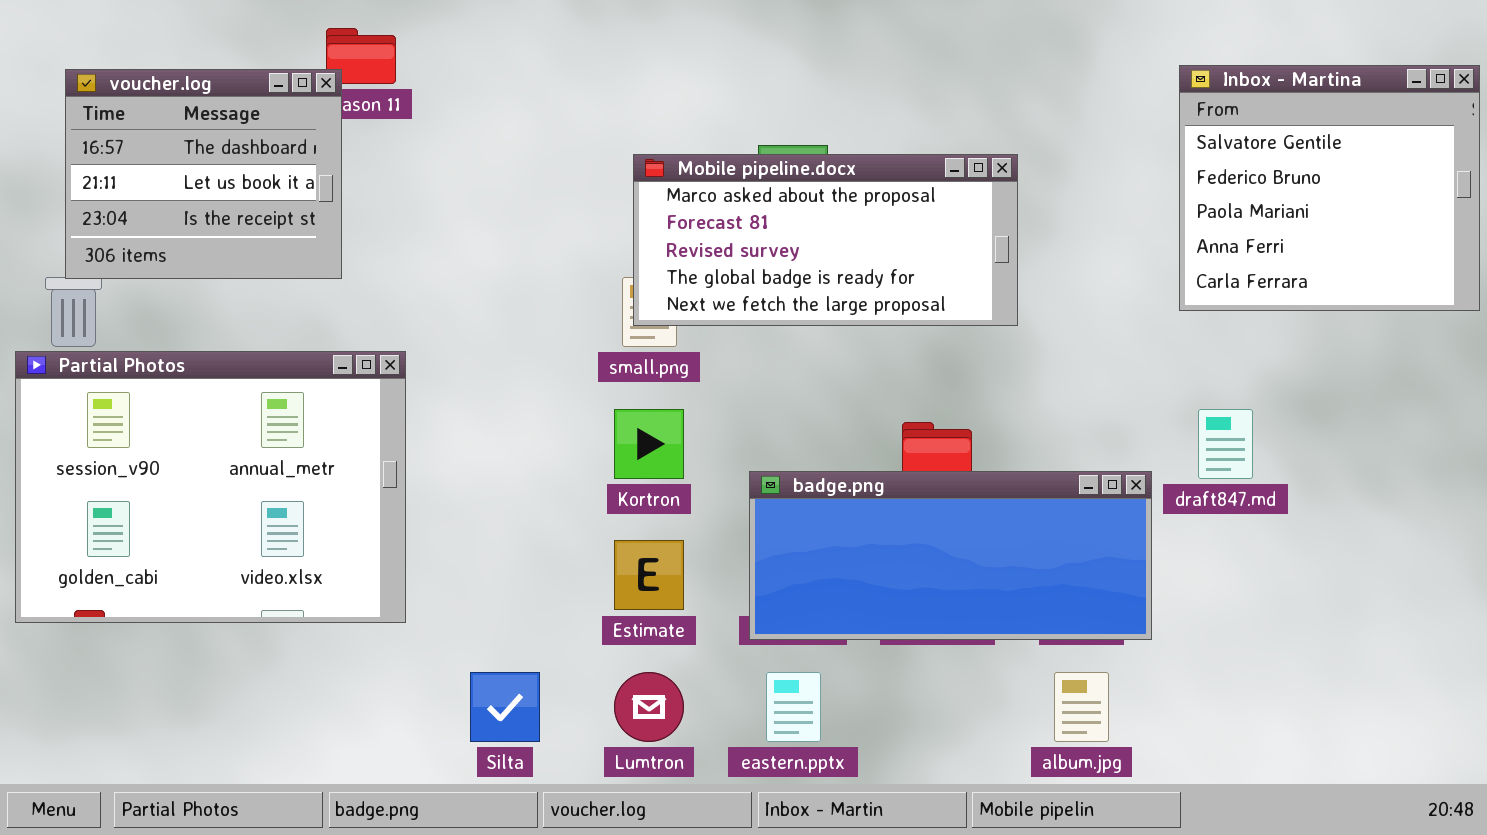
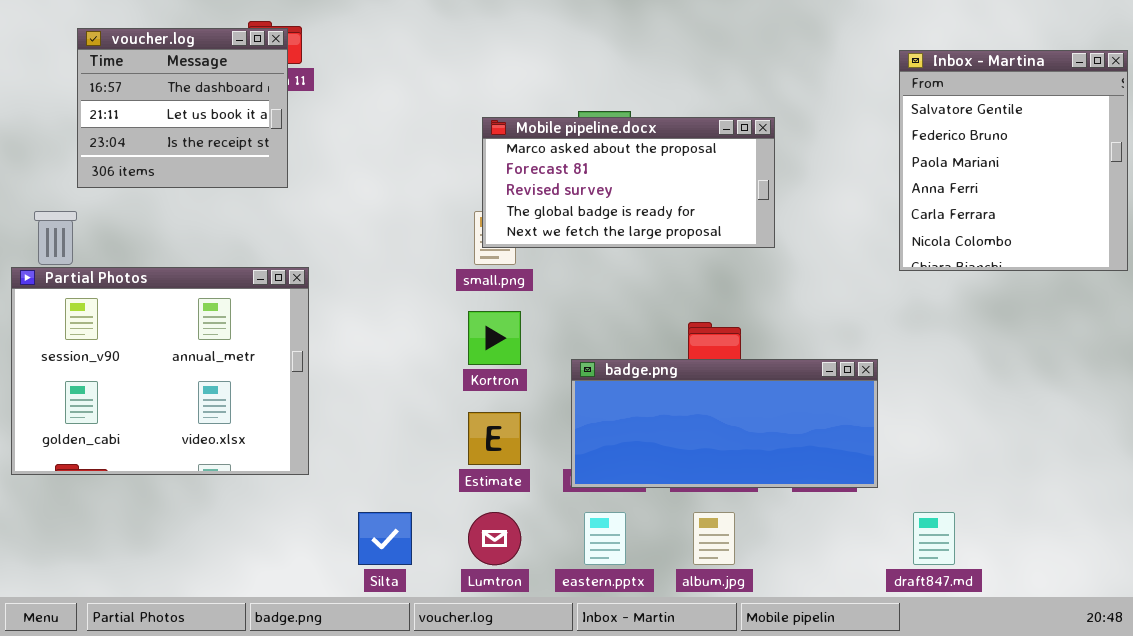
Inbox - Martina: [1179,65,1480,311] -> [899,50,1128,271], resized
voucher.log: [65,69,342,279] -> [77,28,288,188], moved
draft847.md: [1198,409,1253,479] -> [913,512,955,565], moved
album.jpg: [1054,672,1109,742] -> [693,512,735,565], moved

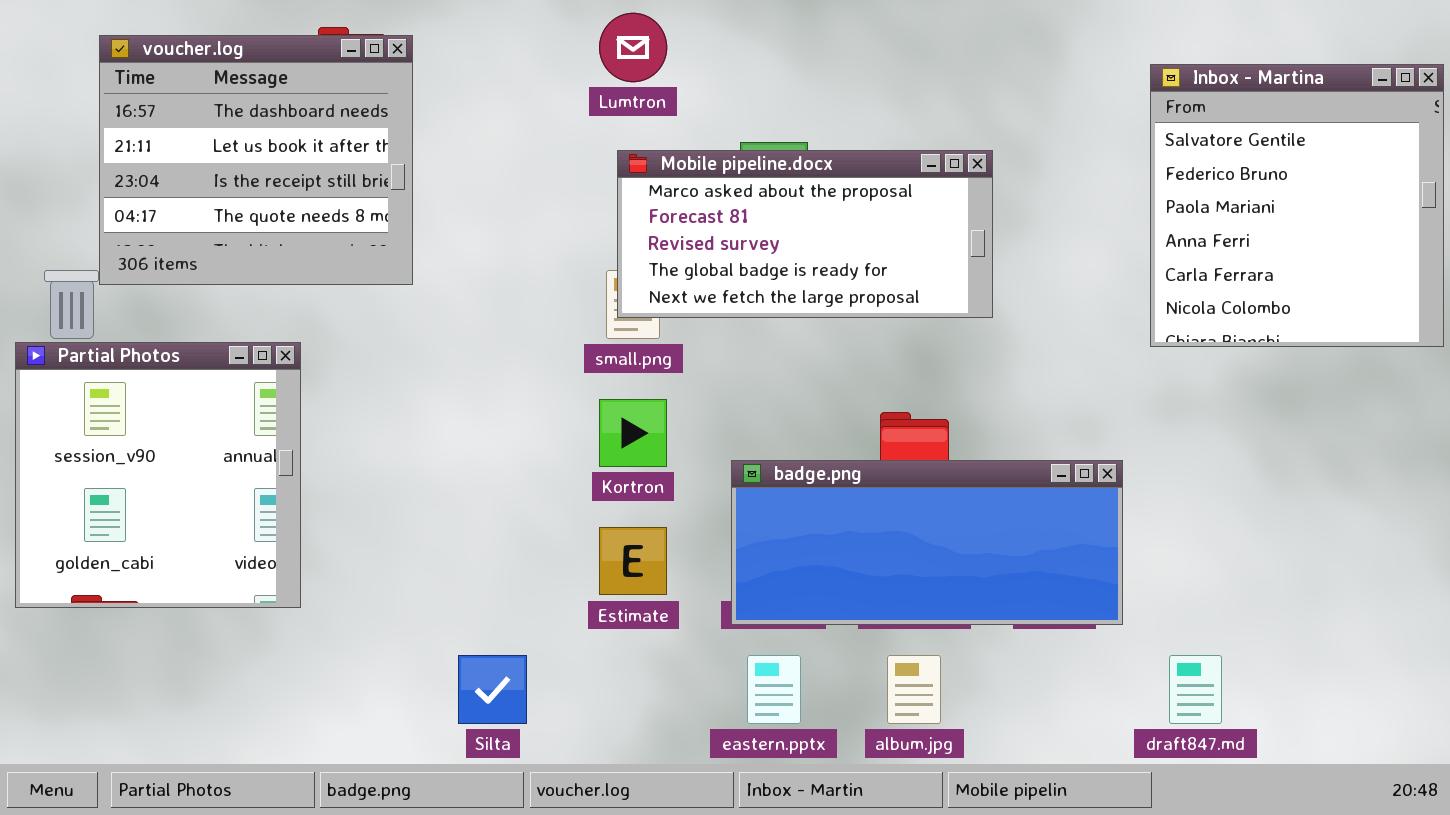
voucher.log: [77,28,288,188] -> [99,35,413,285], resized
Partial Photos: [11,267,309,475] -> [15,342,301,608], resized
Lumtron: [468,512,521,565] -> [599,13,667,82], moved

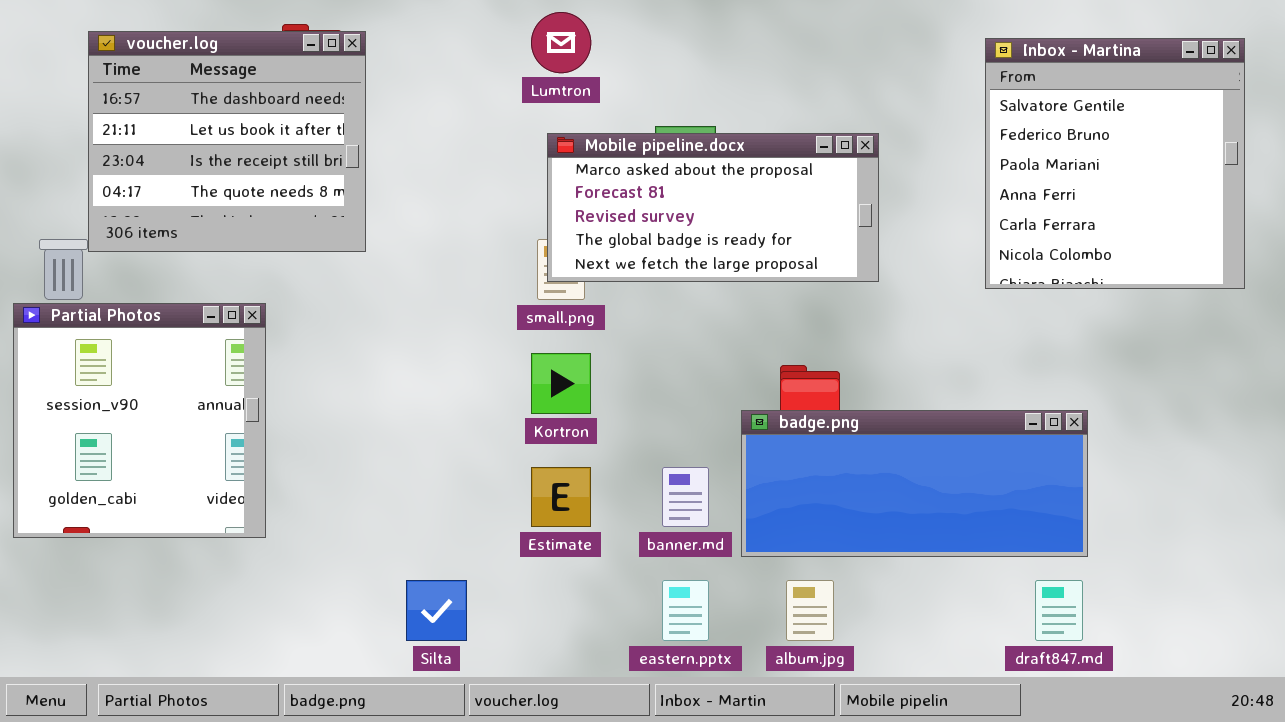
Inbox - Martina: [1150,64,1444,347] -> [985,38,1245,289], moved
badge.png: [731,460,1123,625] -> [741,410,1088,557], moved

